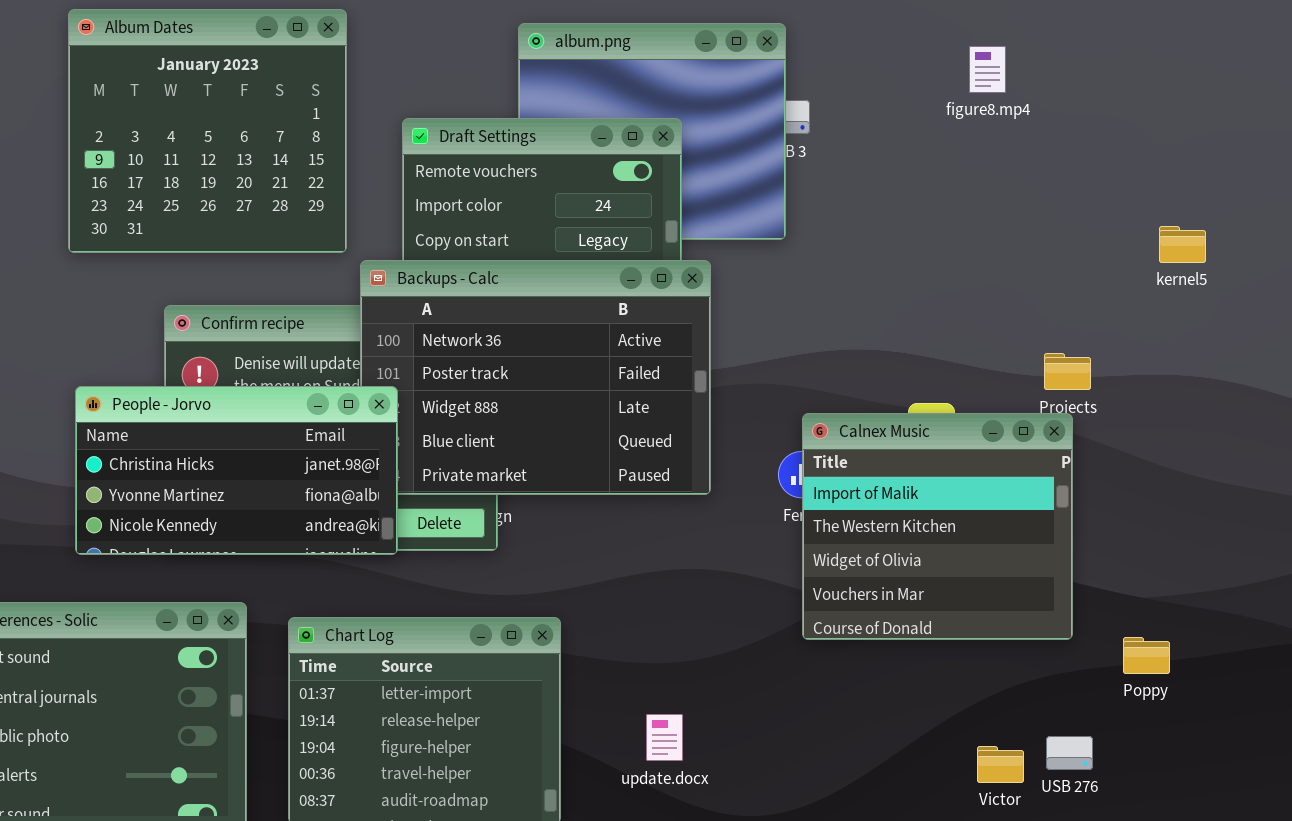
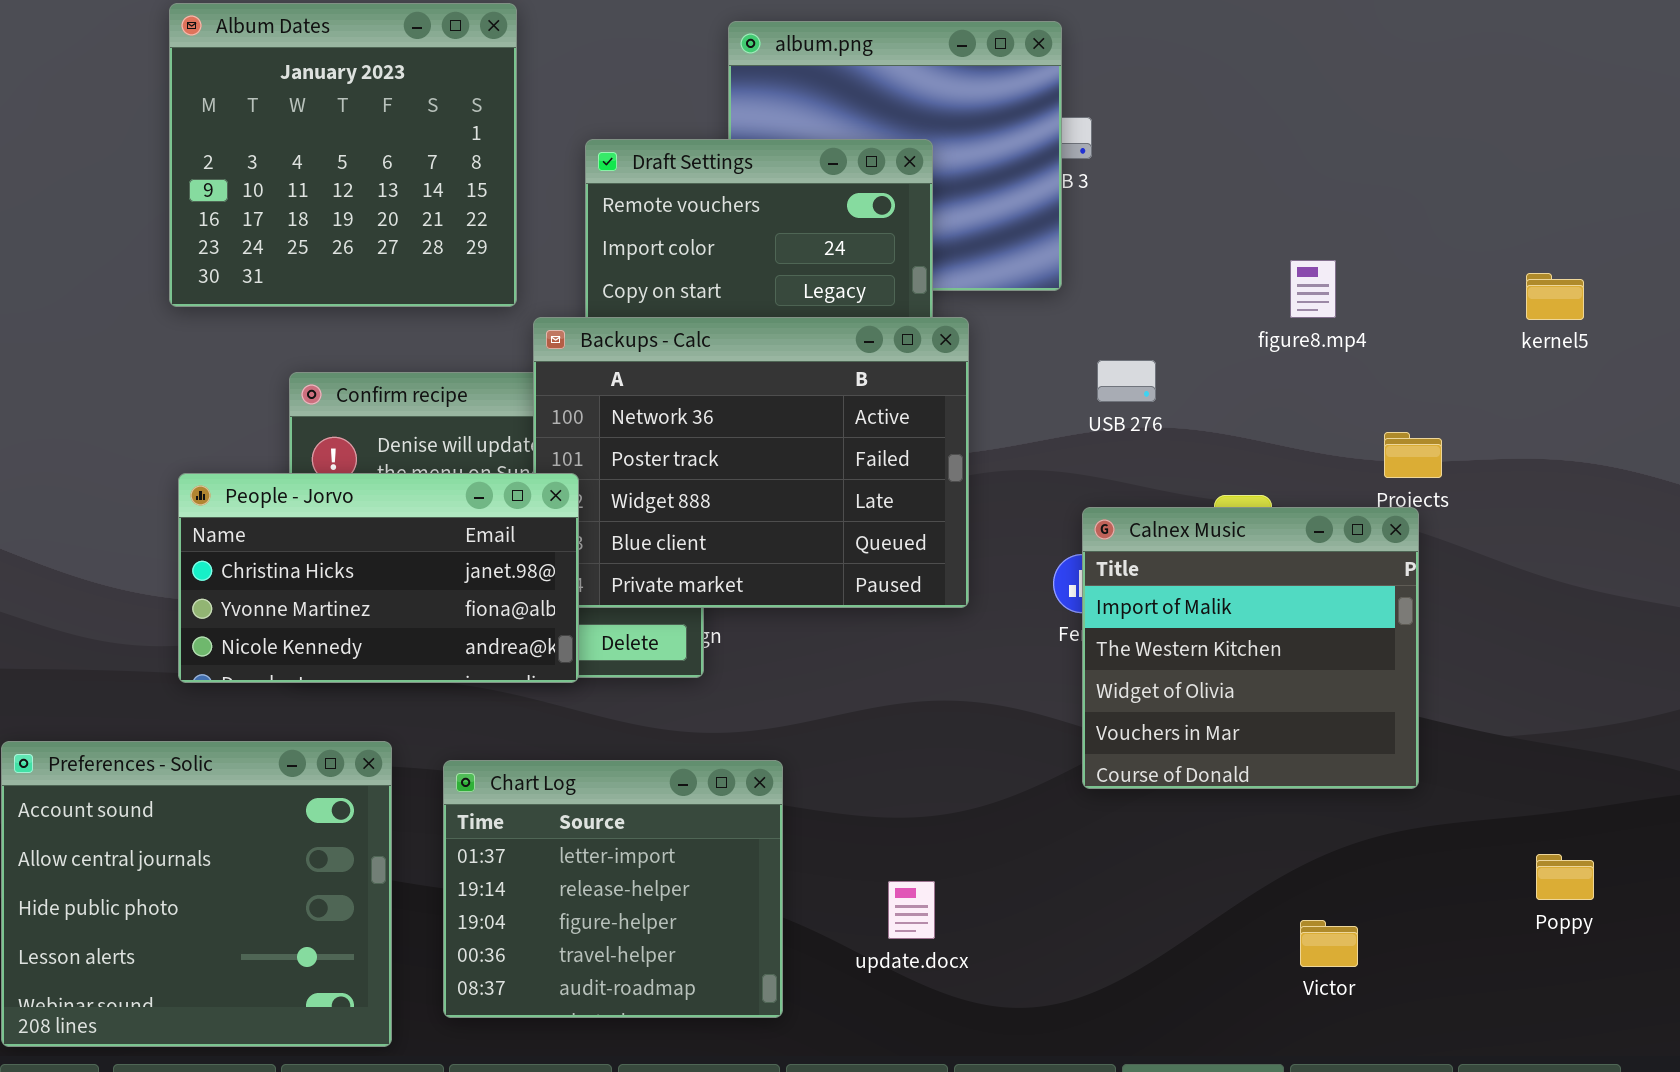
figure8.mp4: [969,46,1006,93] -> [1290,260,1336,318], moved
Poppy: [1123,637,1170,674] -> [1536,854,1594,900], moved
USB 276: [1046,736,1093,770] -> [1097,360,1156,402], moved

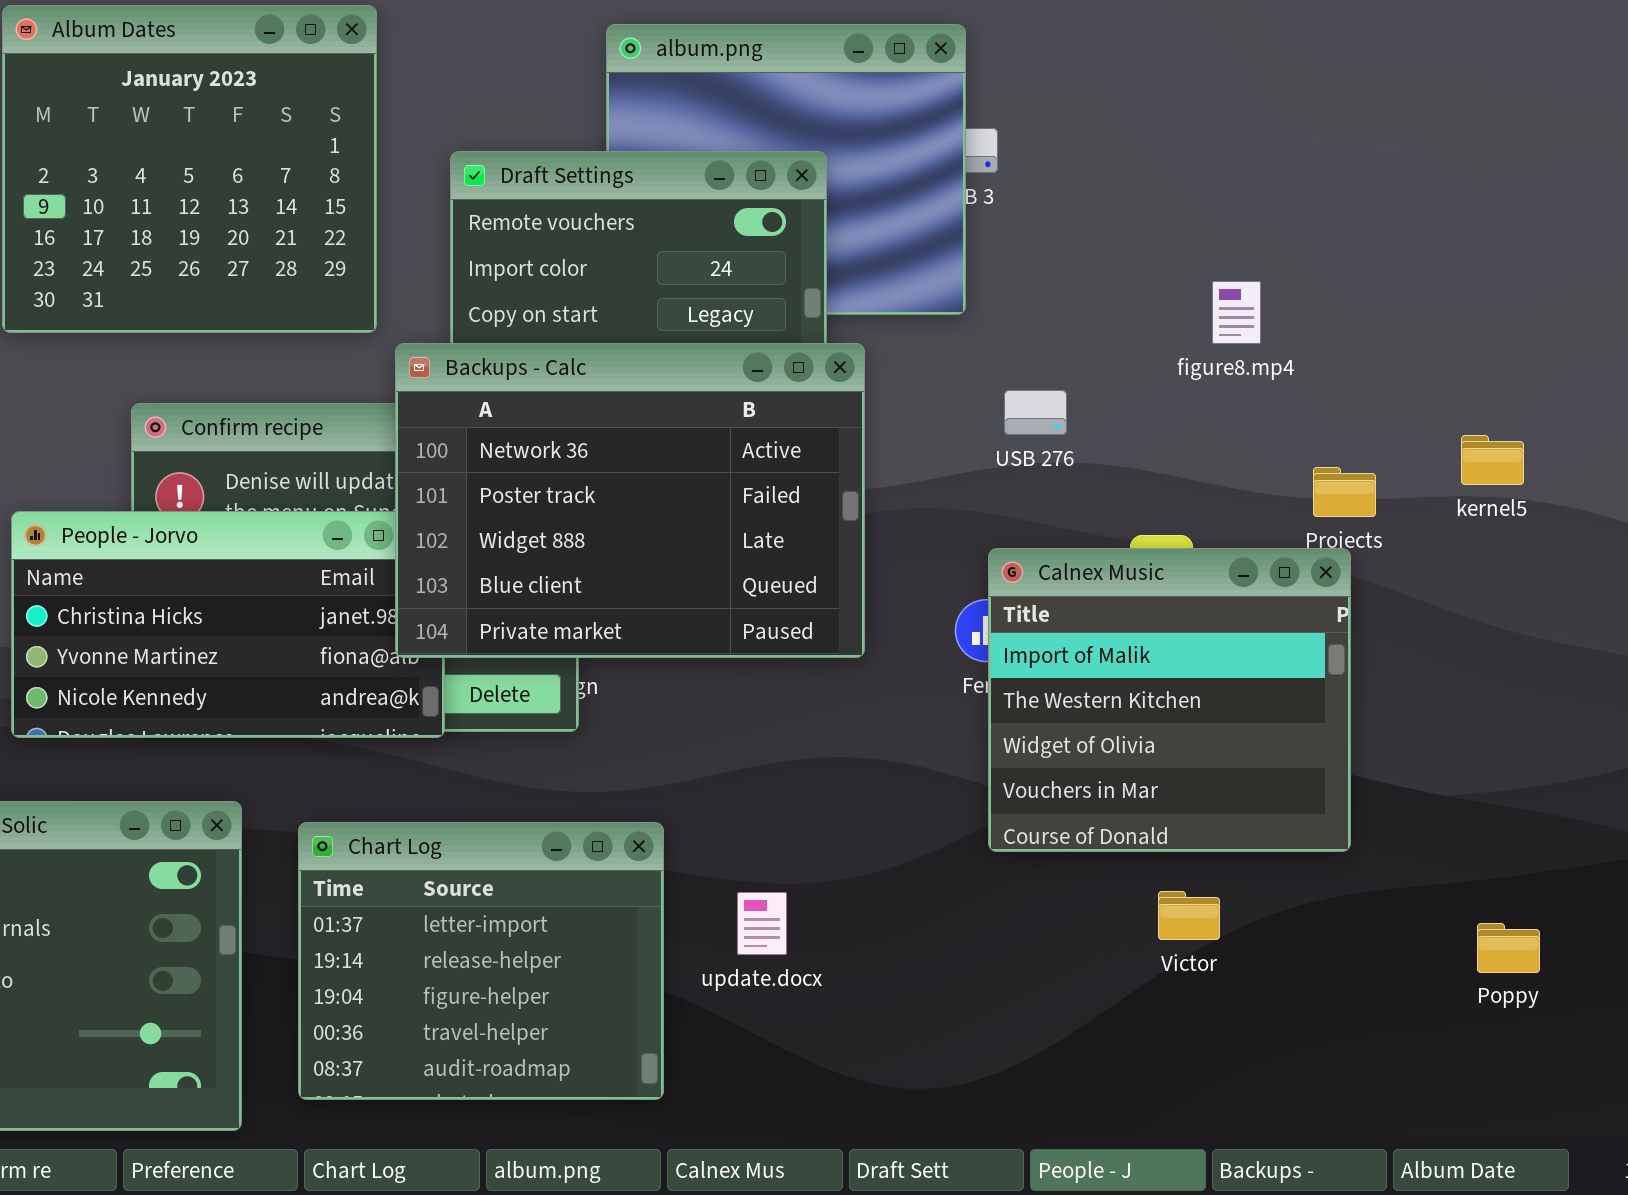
kernel5: [1526,273,1584,320] -> [1461,435,1524,485], moved
Backups - Calc: [533,317,969,608] -> [395,343,865,658], raised
update.docx: [888,881,935,939] -> [737,892,787,955], moved
Victor: [1300,920,1358,967] -> [1158,891,1220,940], moved

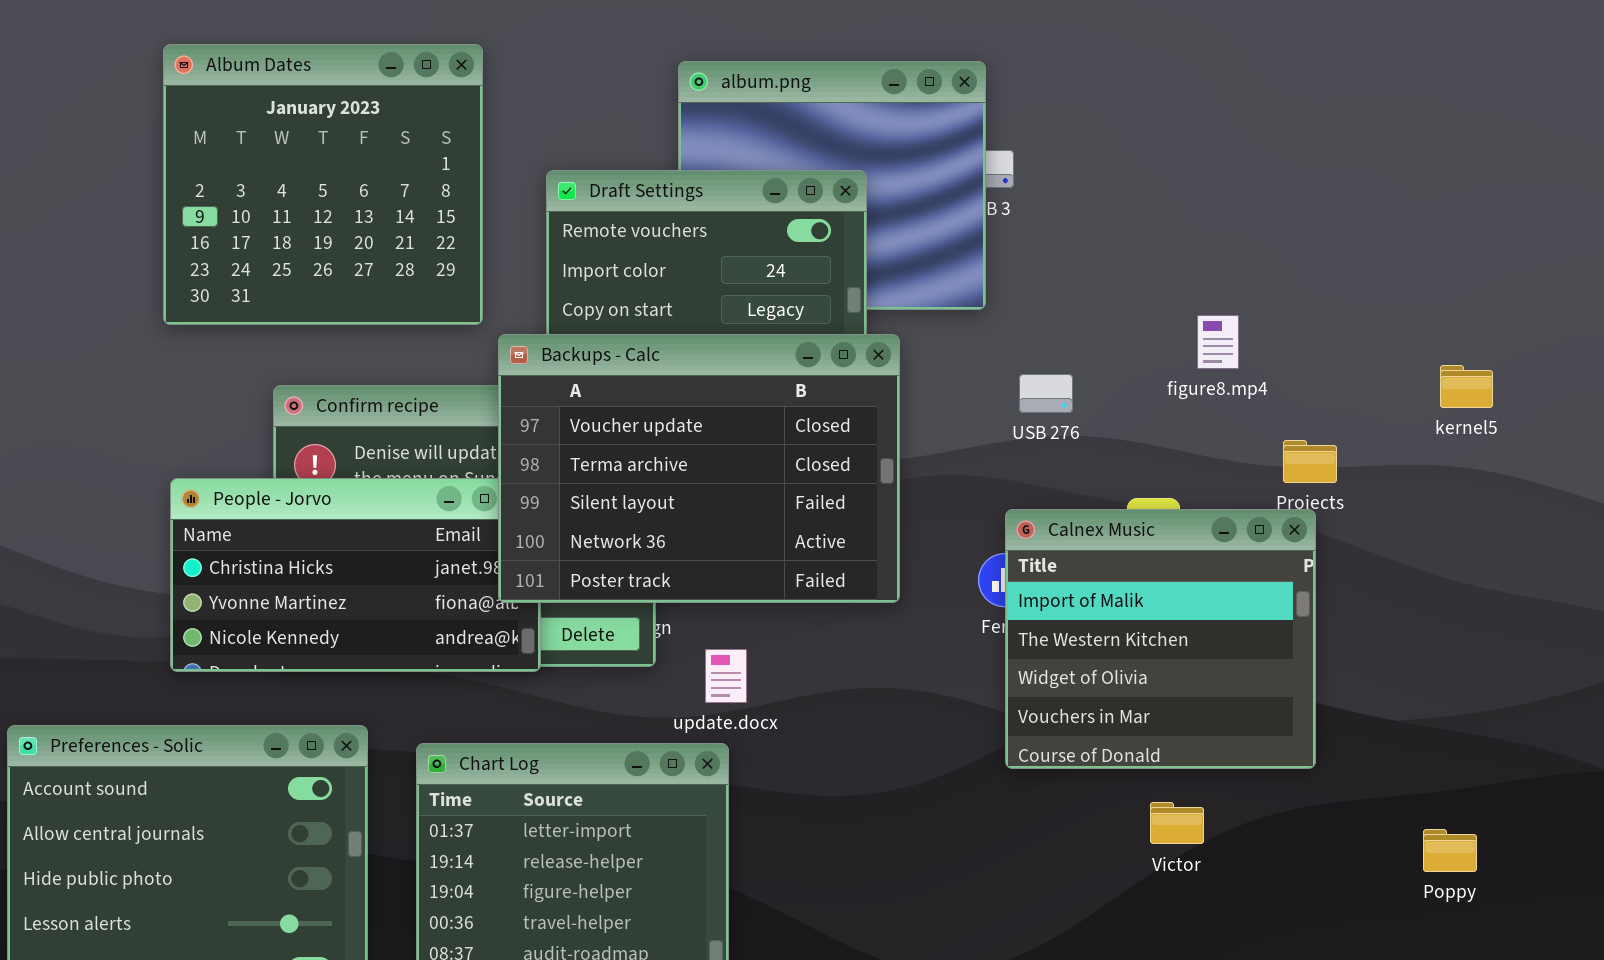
figure8.mp4: [1212,281,1261,344] -> [1197,315,1239,369], moved
Backups - Calc: [395,343,865,658] -> [498,334,900,603], scrolled up 3 rows
kernel5: [1461,435,1524,485] -> [1440,365,1493,408], moved
update.docx: [737,892,787,955] -> [705,649,747,703], moved

